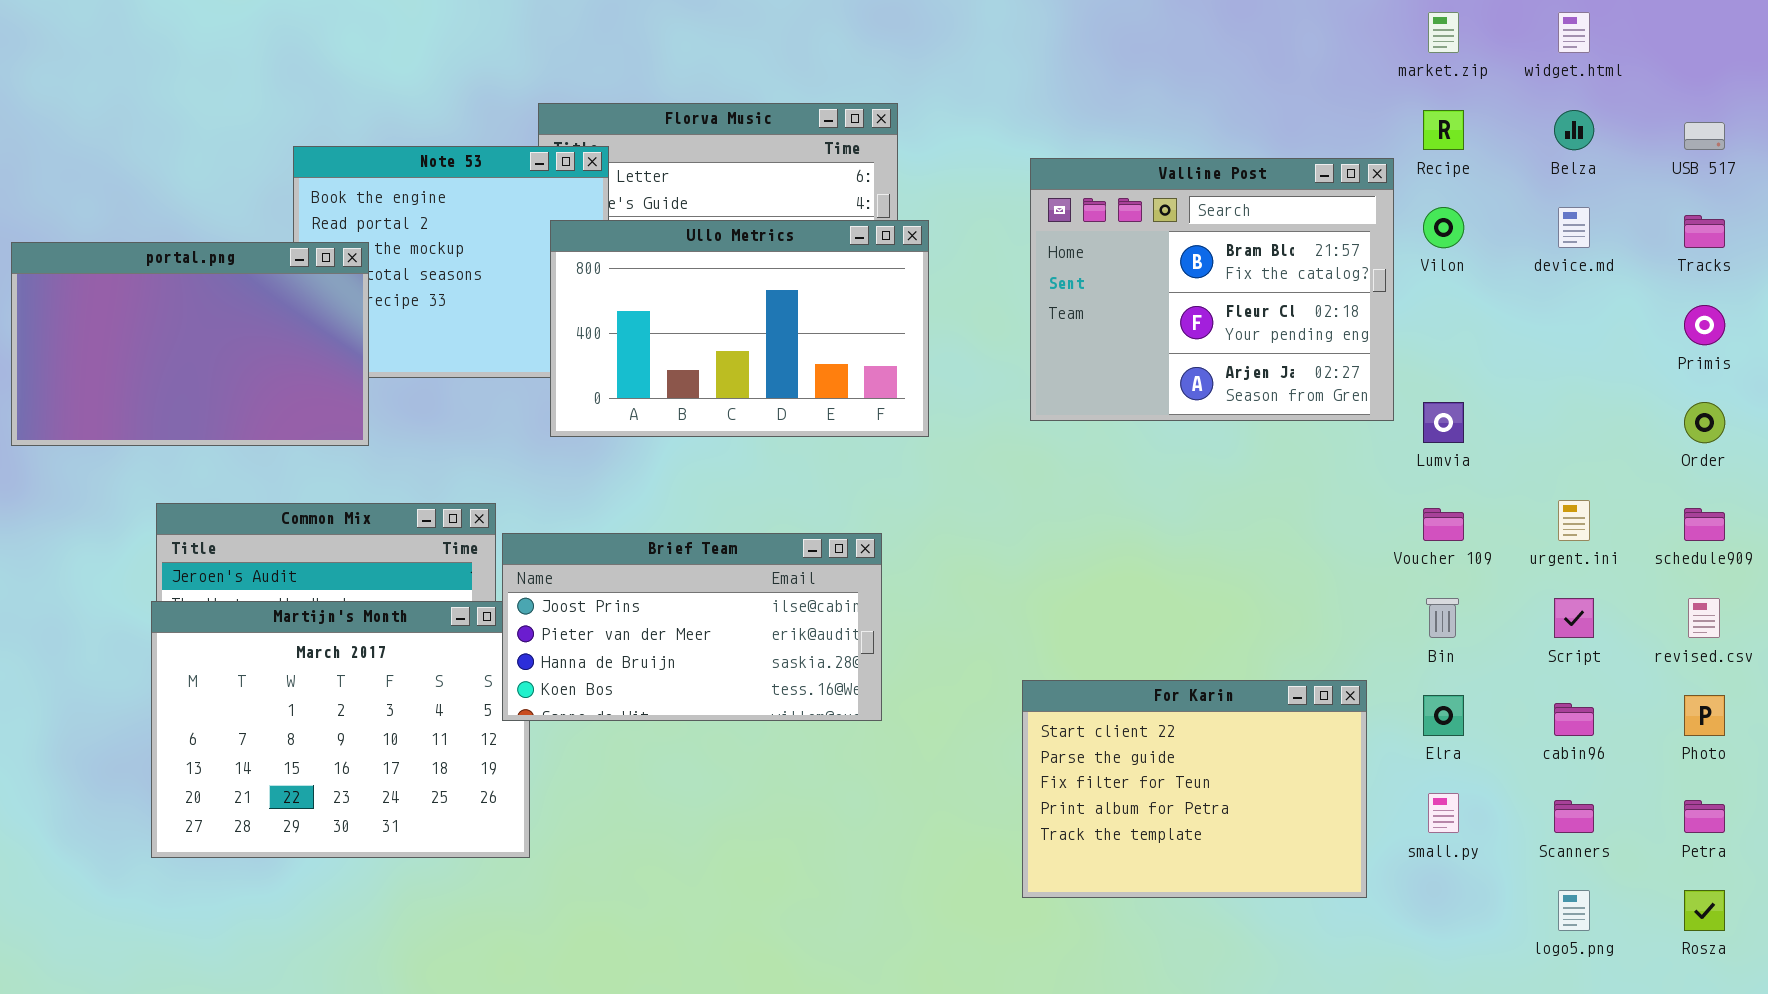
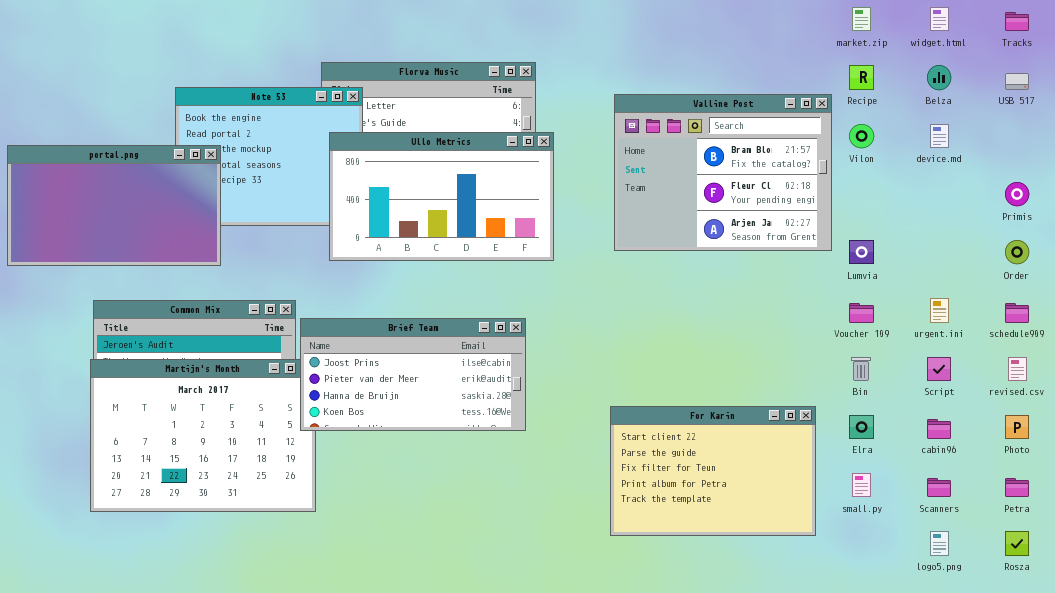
Tracks: [1684,215,1725,248] -> [1005,12,1029,31], moved

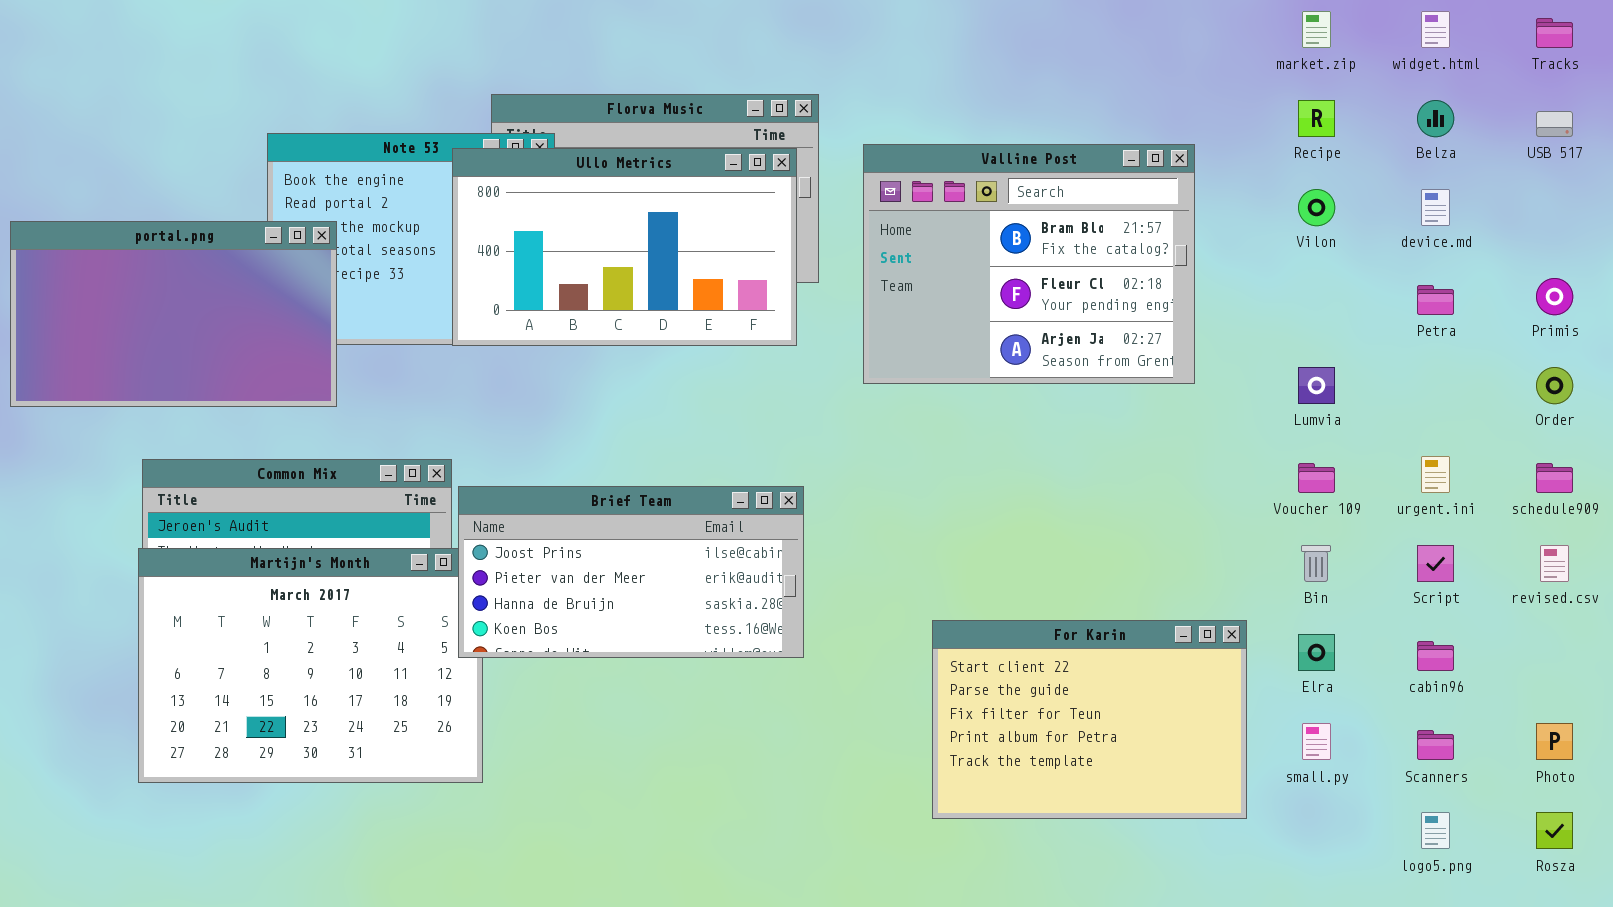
Valline Post: [614,94,832,251] -> [863,144,1195,384], moved
Ullo Metrics: [329,132,554,261] -> [452,148,797,346], moved
Photo: [1005,415,1029,439] -> [1536,723,1573,760], moved
Petra: [1005,478,1029,497] -> [1417,285,1454,315], moved

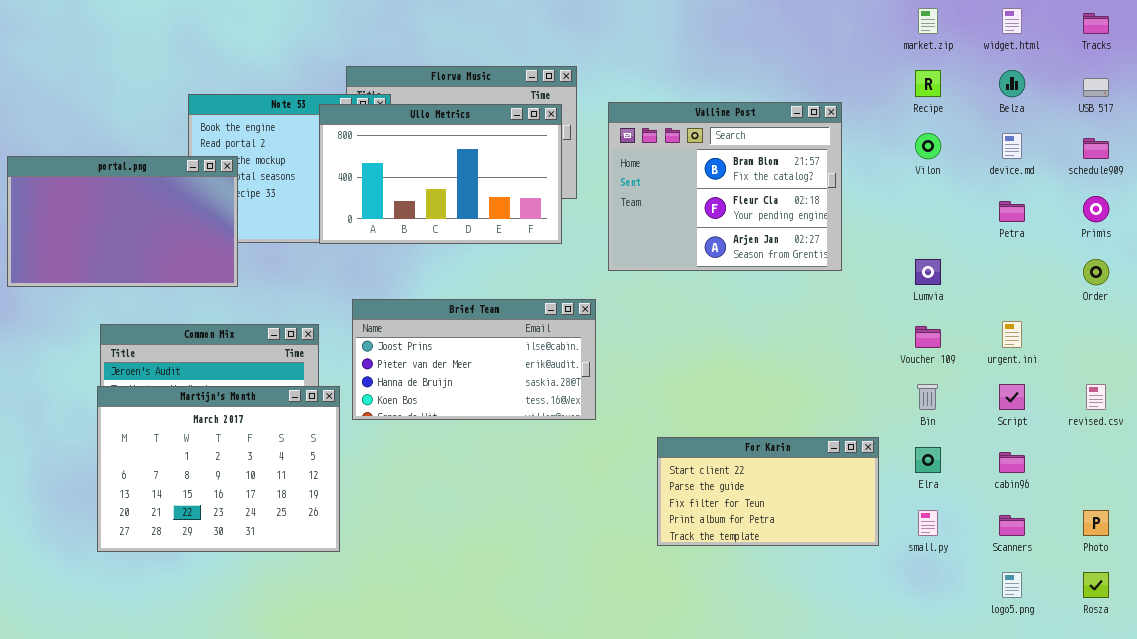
schedule909: [1536,463,1573,493] -> [1083,138,1109,159], moved
Brief Team: [458,486,804,658] -> [352,299,596,420], moved
For Karin: [932,620,1247,819] -> [657,437,879,546], resized

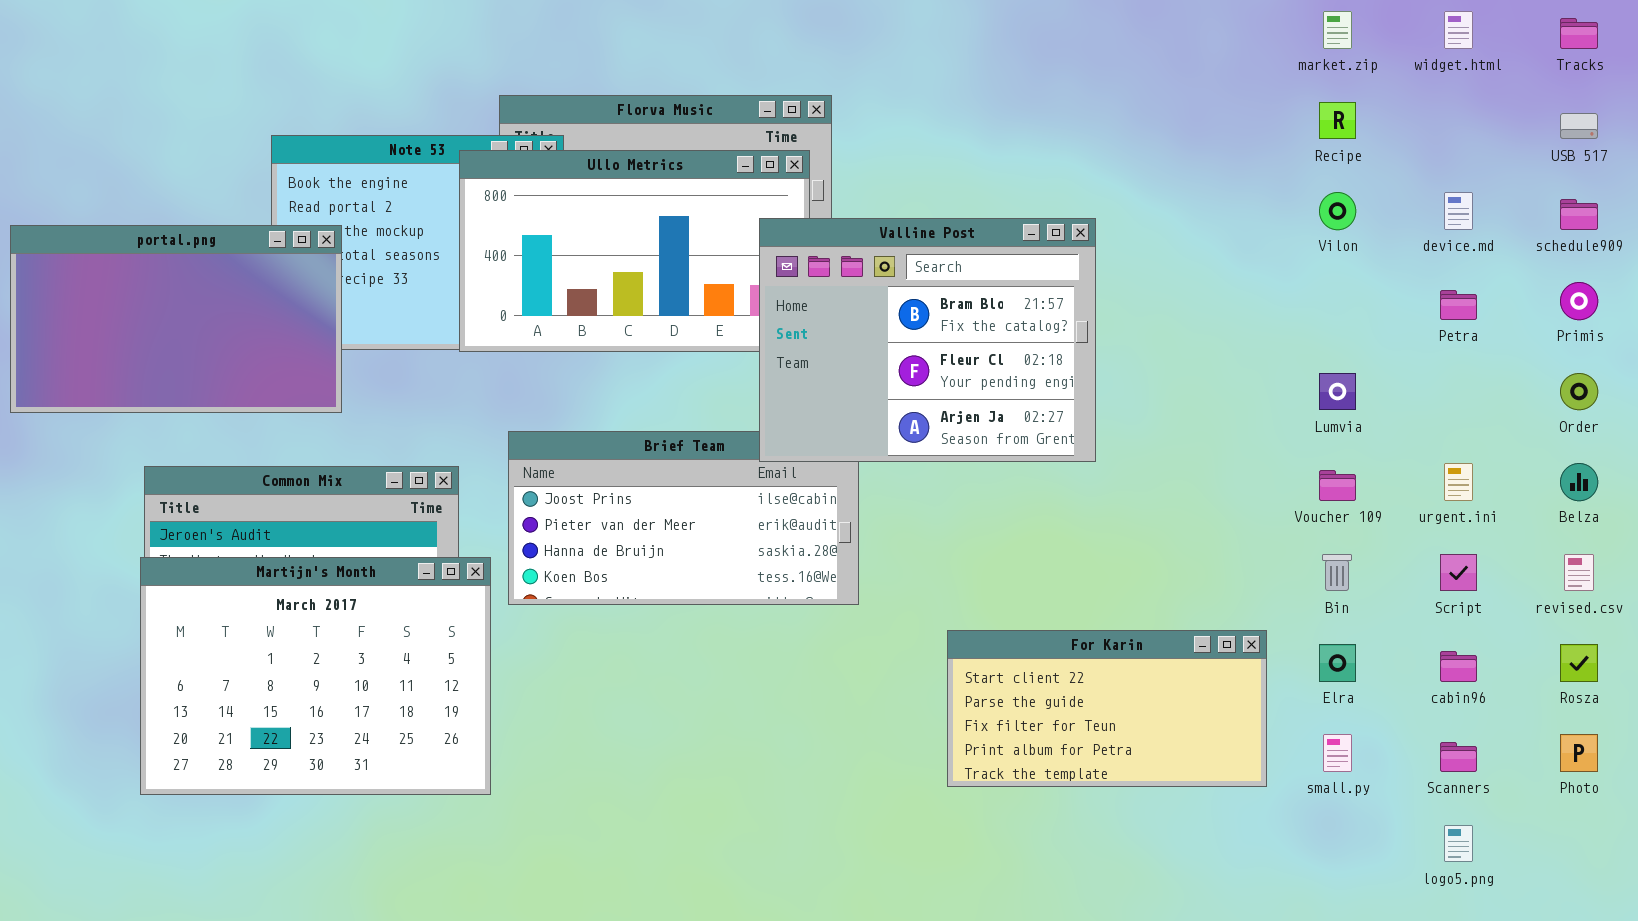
Belza: [999,70,1025,97] -> [1560,463,1598,501], moved
Valline Post: [608,102,842,271] -> [759,218,1096,462], moved
Rosza: [1083,572,1109,598] -> [1560,644,1598,682], moved

